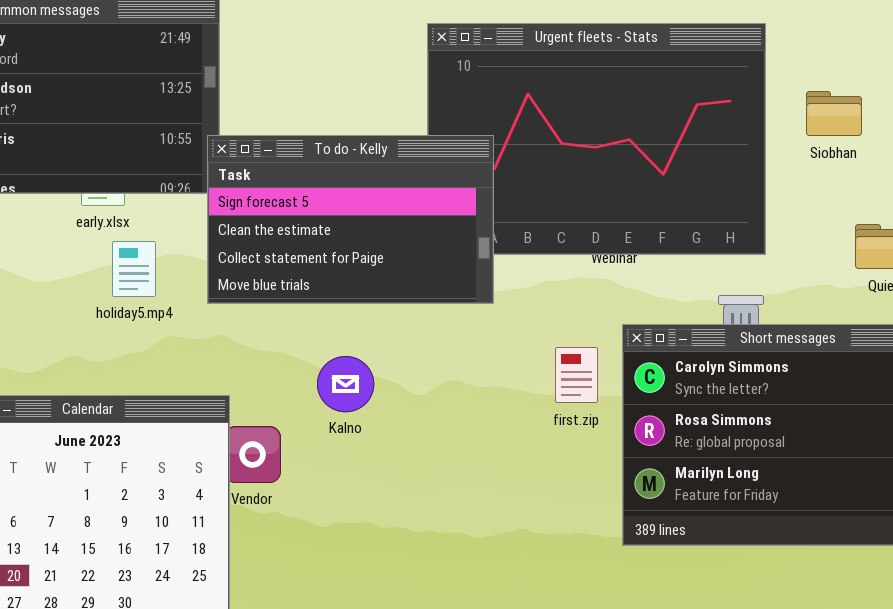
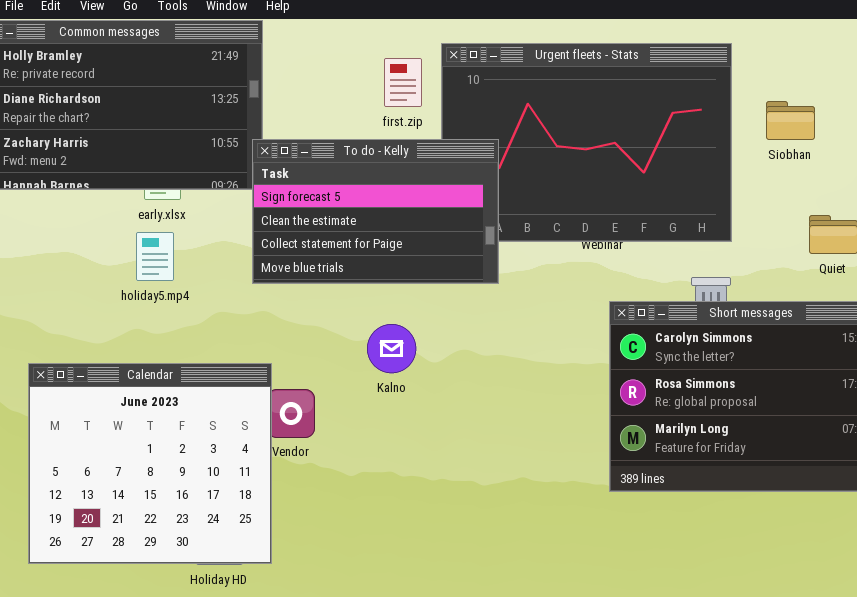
holiday5.mp4: [112,241,156,297] -> [136,232,174,281], moved
first.zip: [555,347,598,403] -> [384,58,422,107], moved
Kalno: [317,356,374,412] -> [367,324,416,373], moved

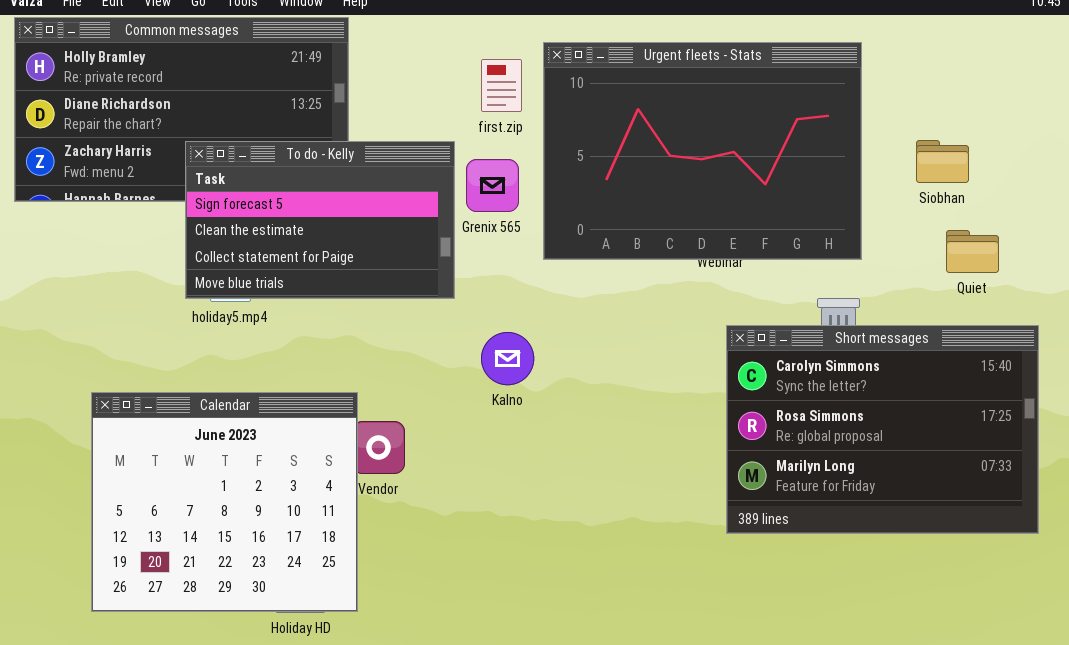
Siobhan: [766,101,815,140] -> [916,140,969,183], moved
To do - Kelly: [252,139,499,284] -> [185,141,455,299], moved
Kalno: [367,324,416,373] -> [481,332,534,385], moved

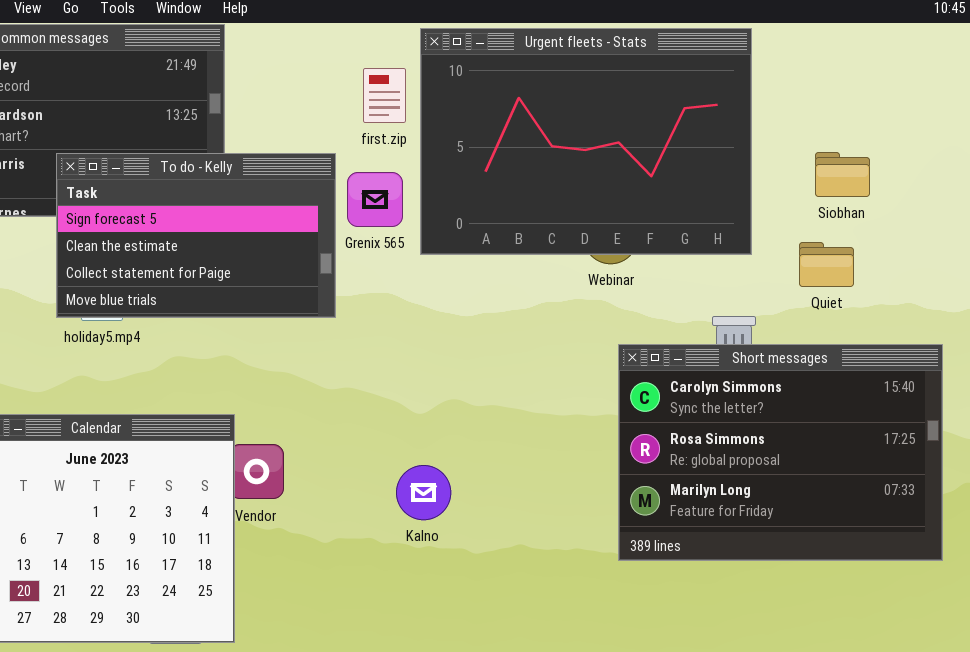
Urgent fleets - Stats: [543,42,862,260] -> [420,28,752,255], moved
Quiet: [946,230,999,273] -> [799,242,854,287], moved
Kalno: [481,332,534,385] -> [396,465,451,520], moved

